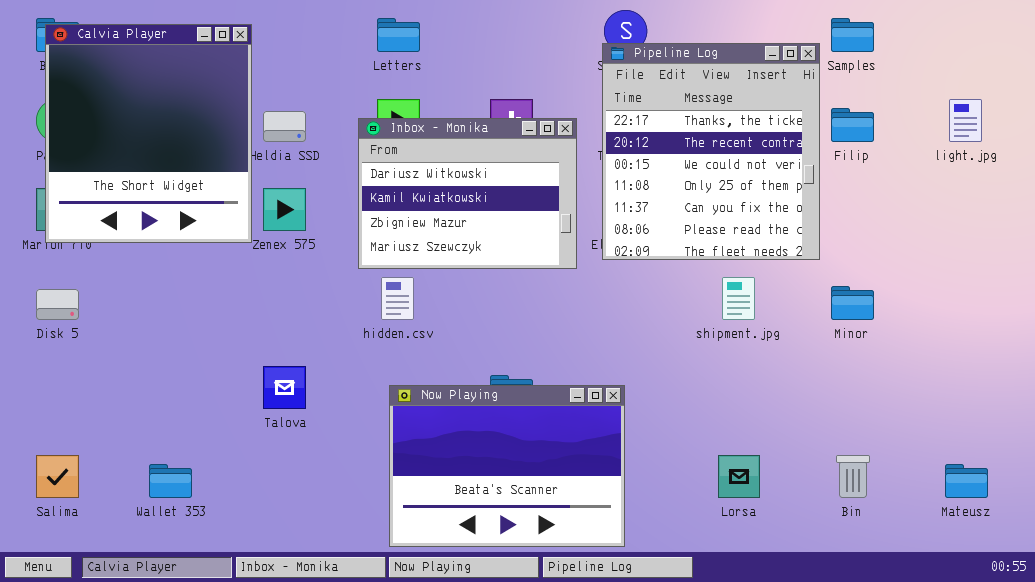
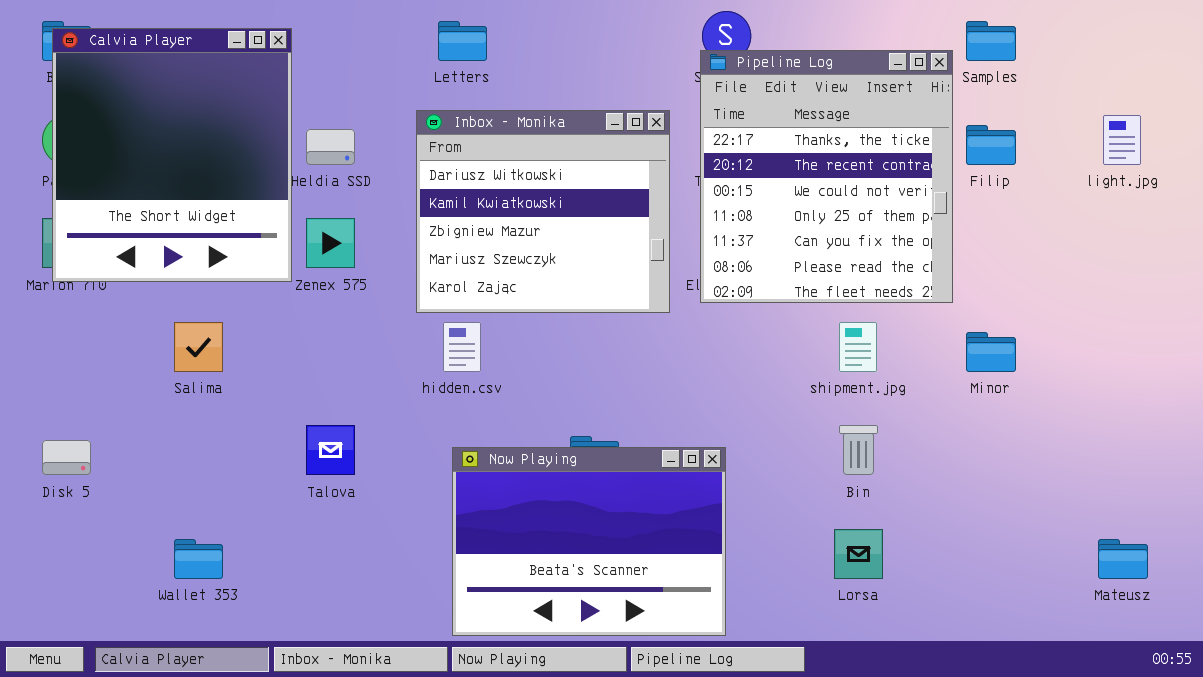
Inbox - Monika: [358,118,577,269] -> [416,110,670,313], resized
Disk 5: [36,289,79,320] -> [42,440,91,475], moved
Salima: [36,455,79,498] -> [174,322,223,372], moved
Bin: [836,455,870,498] -> [839,425,878,475], moved

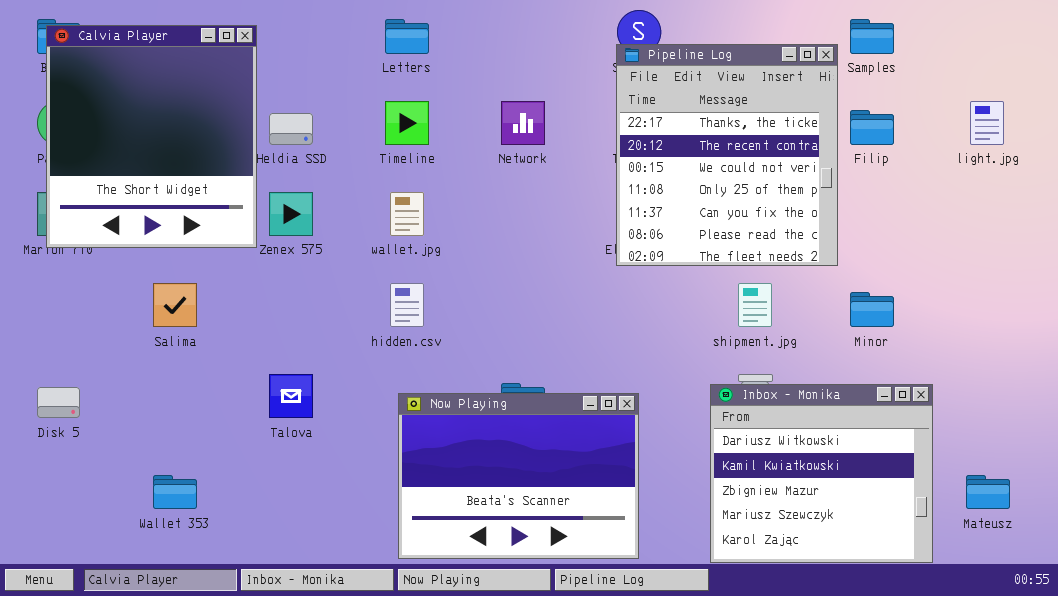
Inbox - Monika: [416,110,670,313] -> [710,384,933,563], moved

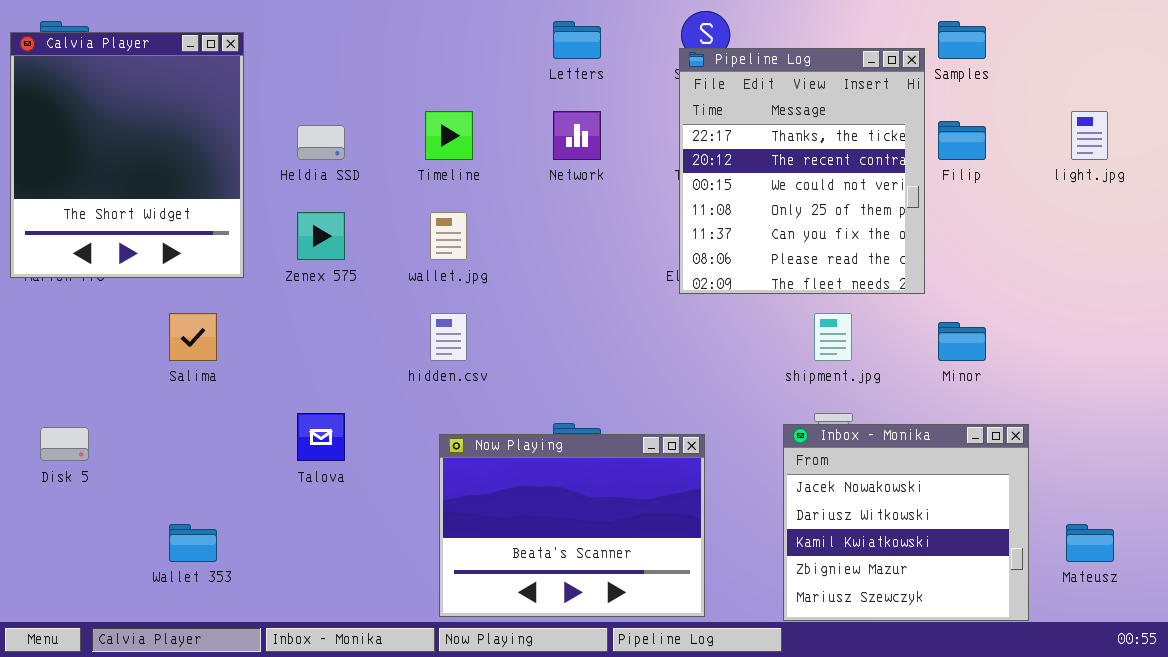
Letters: [385,19,429,54] -> [553,21,601,59], moved
Calvia Player: [46,25,257,248] -> [10,32,244,278], moved
Inbox - Monika: [710,384,933,563] -> [783,424,1029,621], scrolled up 1 row

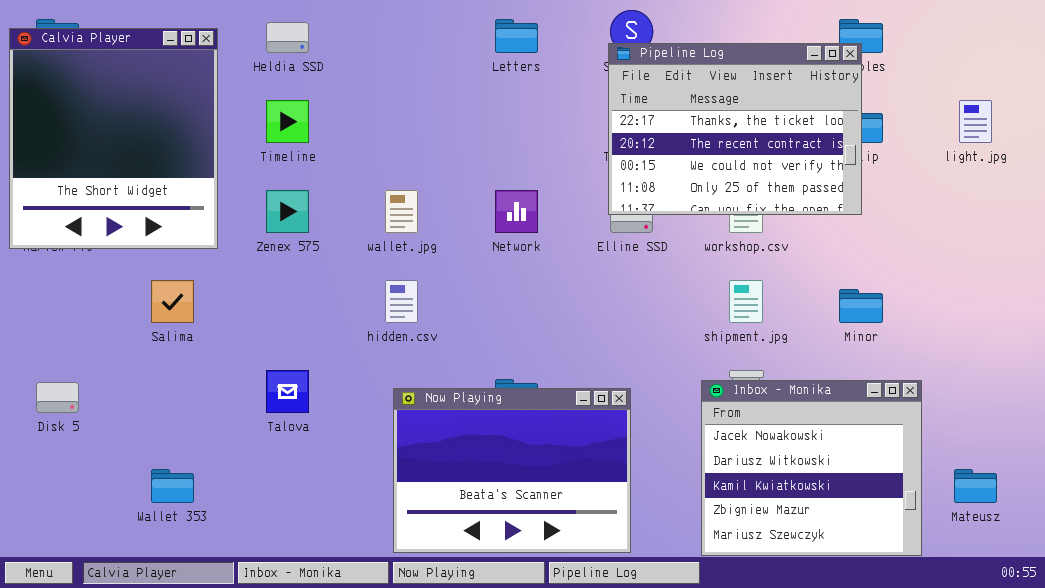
Pipeline Log: [679,48,925,294] -> [608,43,862,215], resized
Timeline: [425,111,473,160] -> [266,100,309,143], moved
Network: [553,111,601,160] -> [495,190,538,233], moved
Heldia SSD: [297,125,345,160] -> [266,22,309,53], moved

